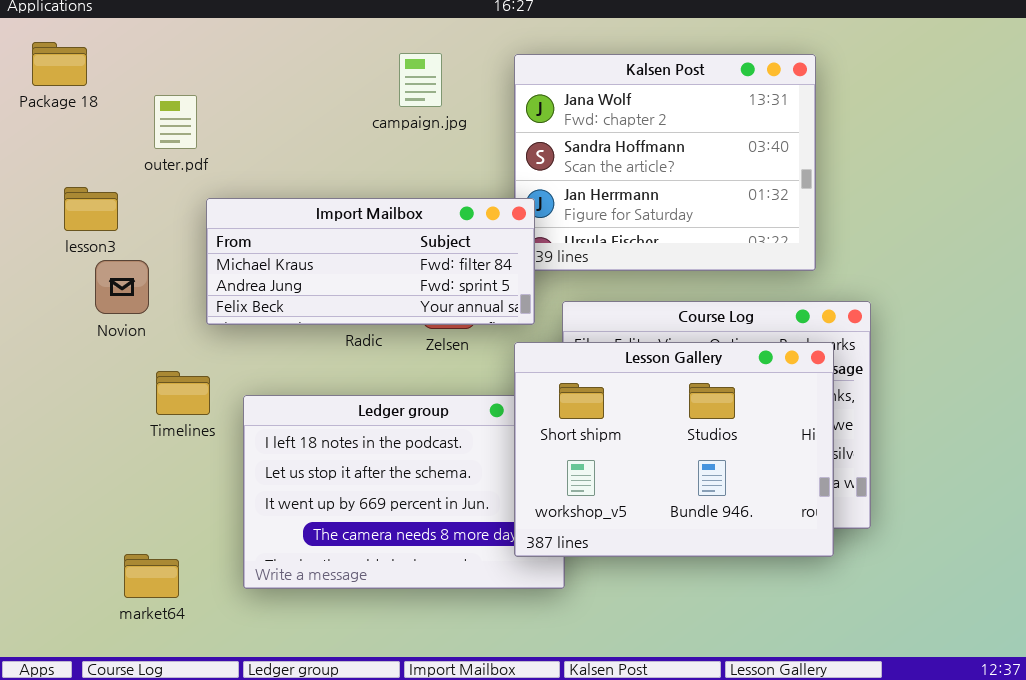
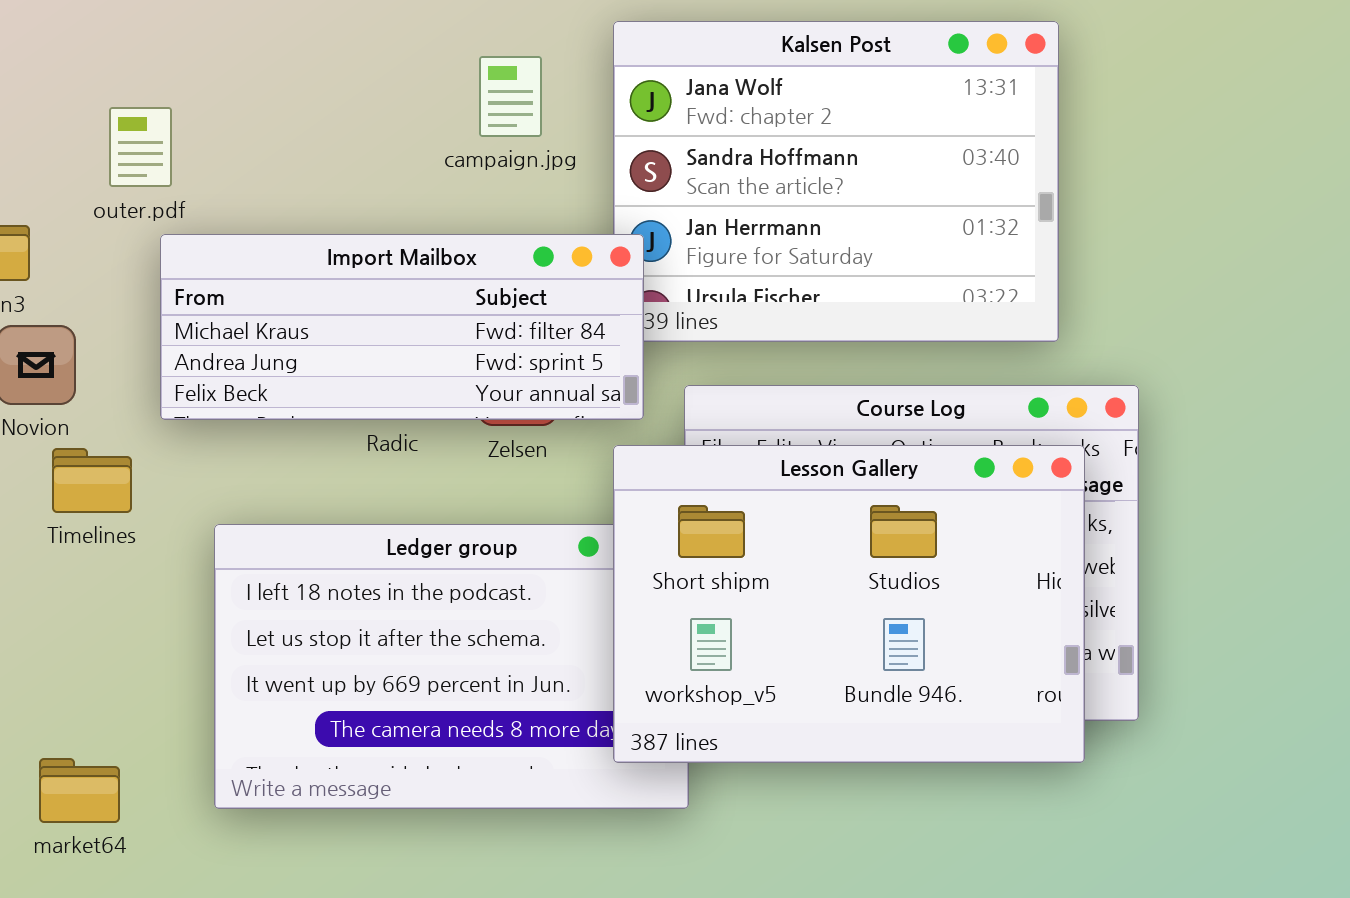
campaign.jpg: [399,53,442,107] -> [479,56,542,137], moved
outer.pdf: [154,95,197,149] -> [109,107,172,187], moved
Timelines: [156,371,210,415] -> [52,448,132,513], moved

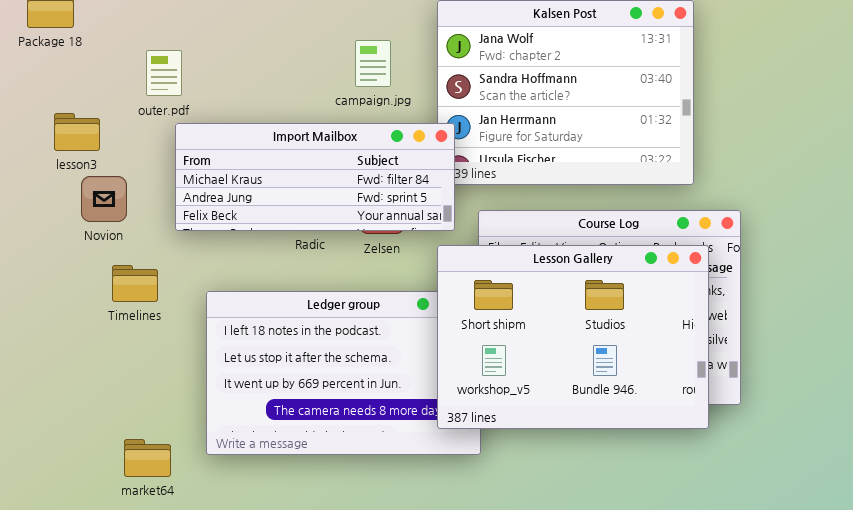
campaign.jpg: [479,56,542,137] -> [355,40,391,87], moved
Timelines: [52,448,132,513] -> [112,265,158,302], moved
market64: [39,758,120,823] -> [124,439,171,477], moved

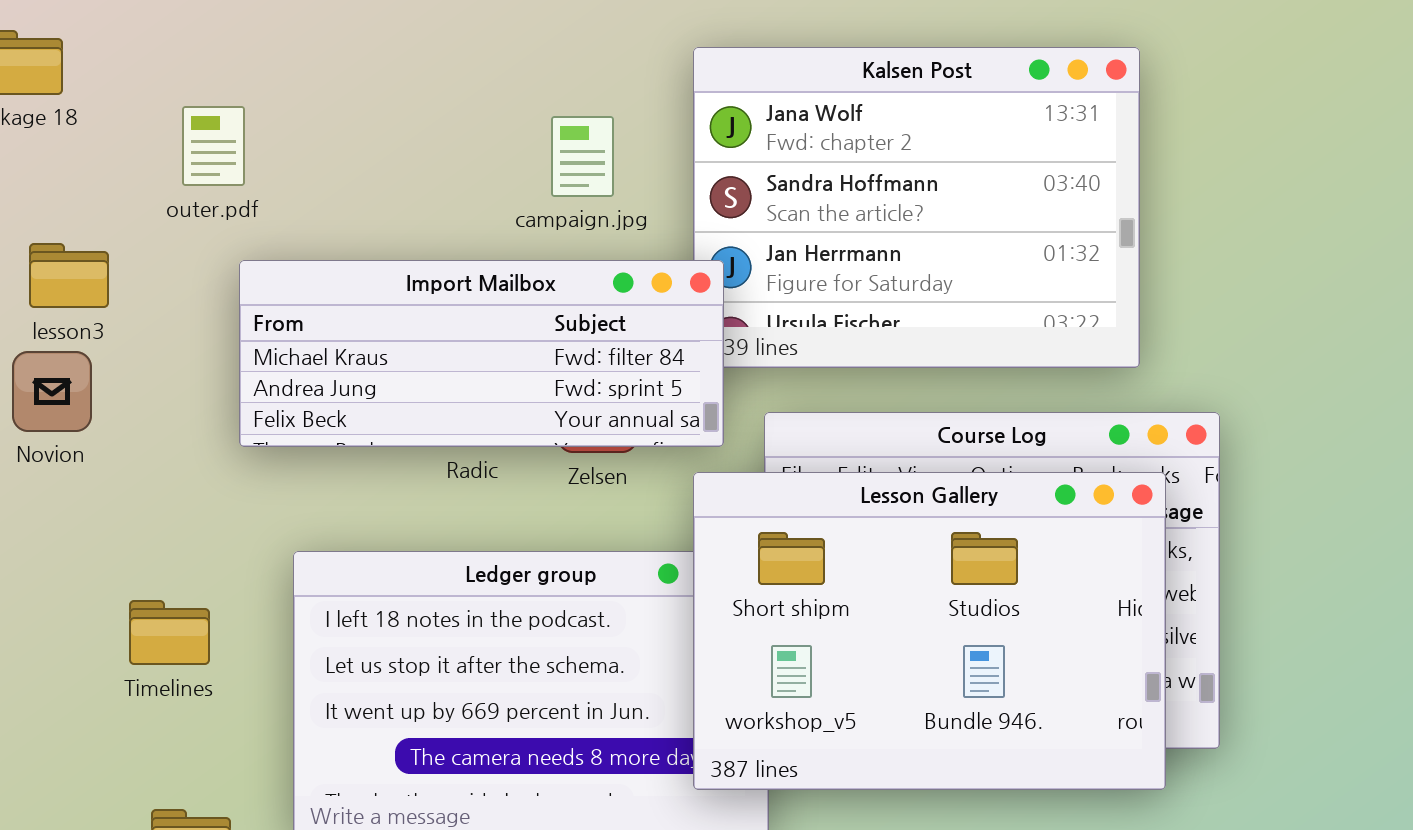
outer.pdf: [146,50,182,96] -> [182,106,245,186], moved
Novion: [81,176,127,222] -> [12,351,92,432], moved
Timelines: [112,265,158,302] -> [129,600,210,665], moved

